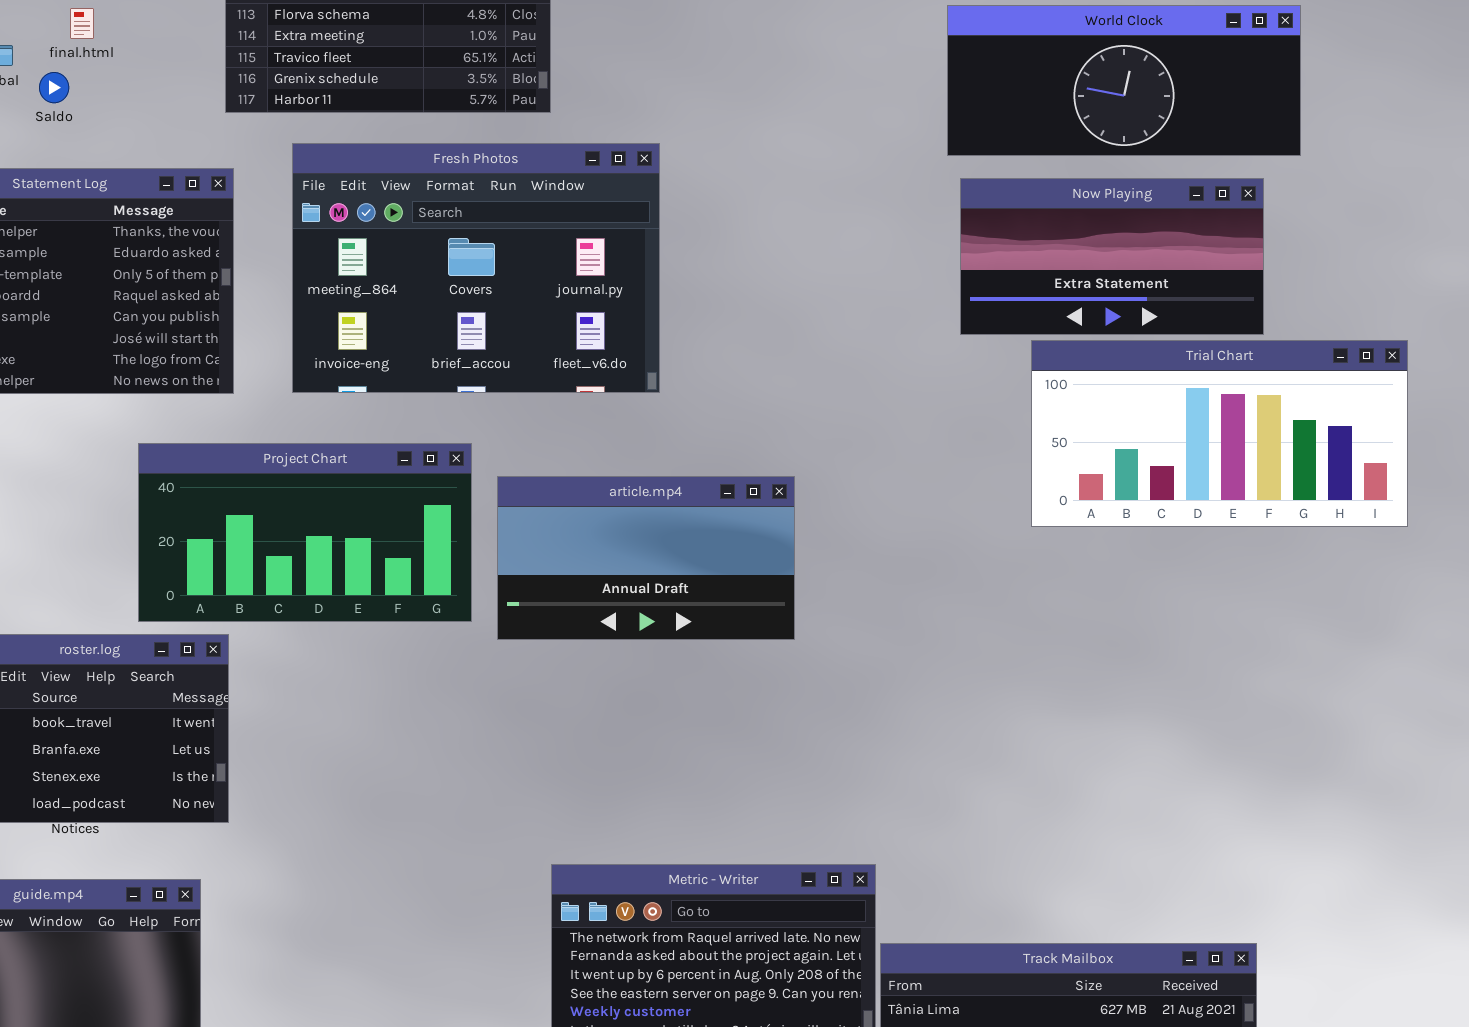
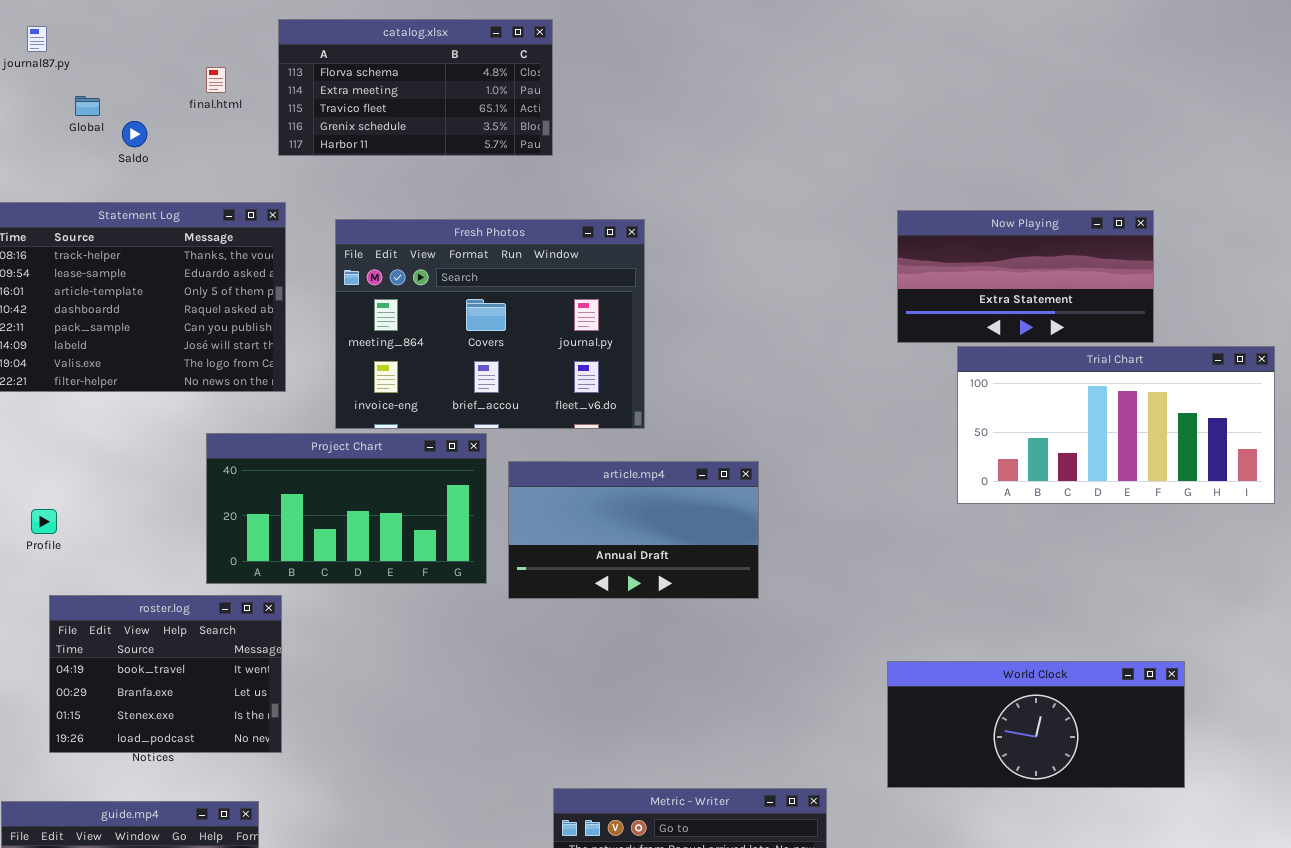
World Clock: [947,5,1301,156] -> [887,661,1185,788], moved
final.html: [70,8,94,39] -> [206,67,226,93], moved
Fresh Photos: [292,143,660,393] -> [335,219,645,429], moved

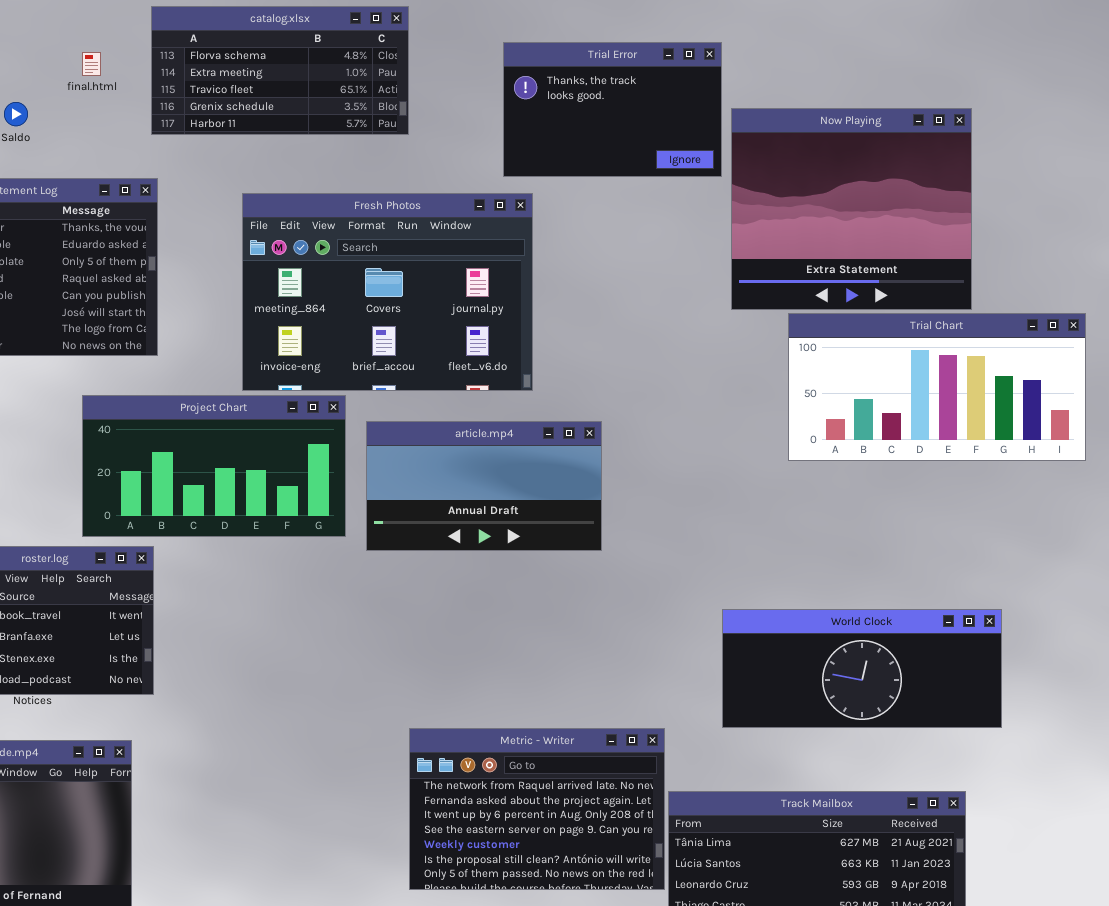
Trial Error: none -> [503,42,722,177], opened
Now Playing: [897,210,1154,343] -> [731,108,972,310], resized
Fresh Photos: [335,219,645,429] -> [242,193,533,391], moved

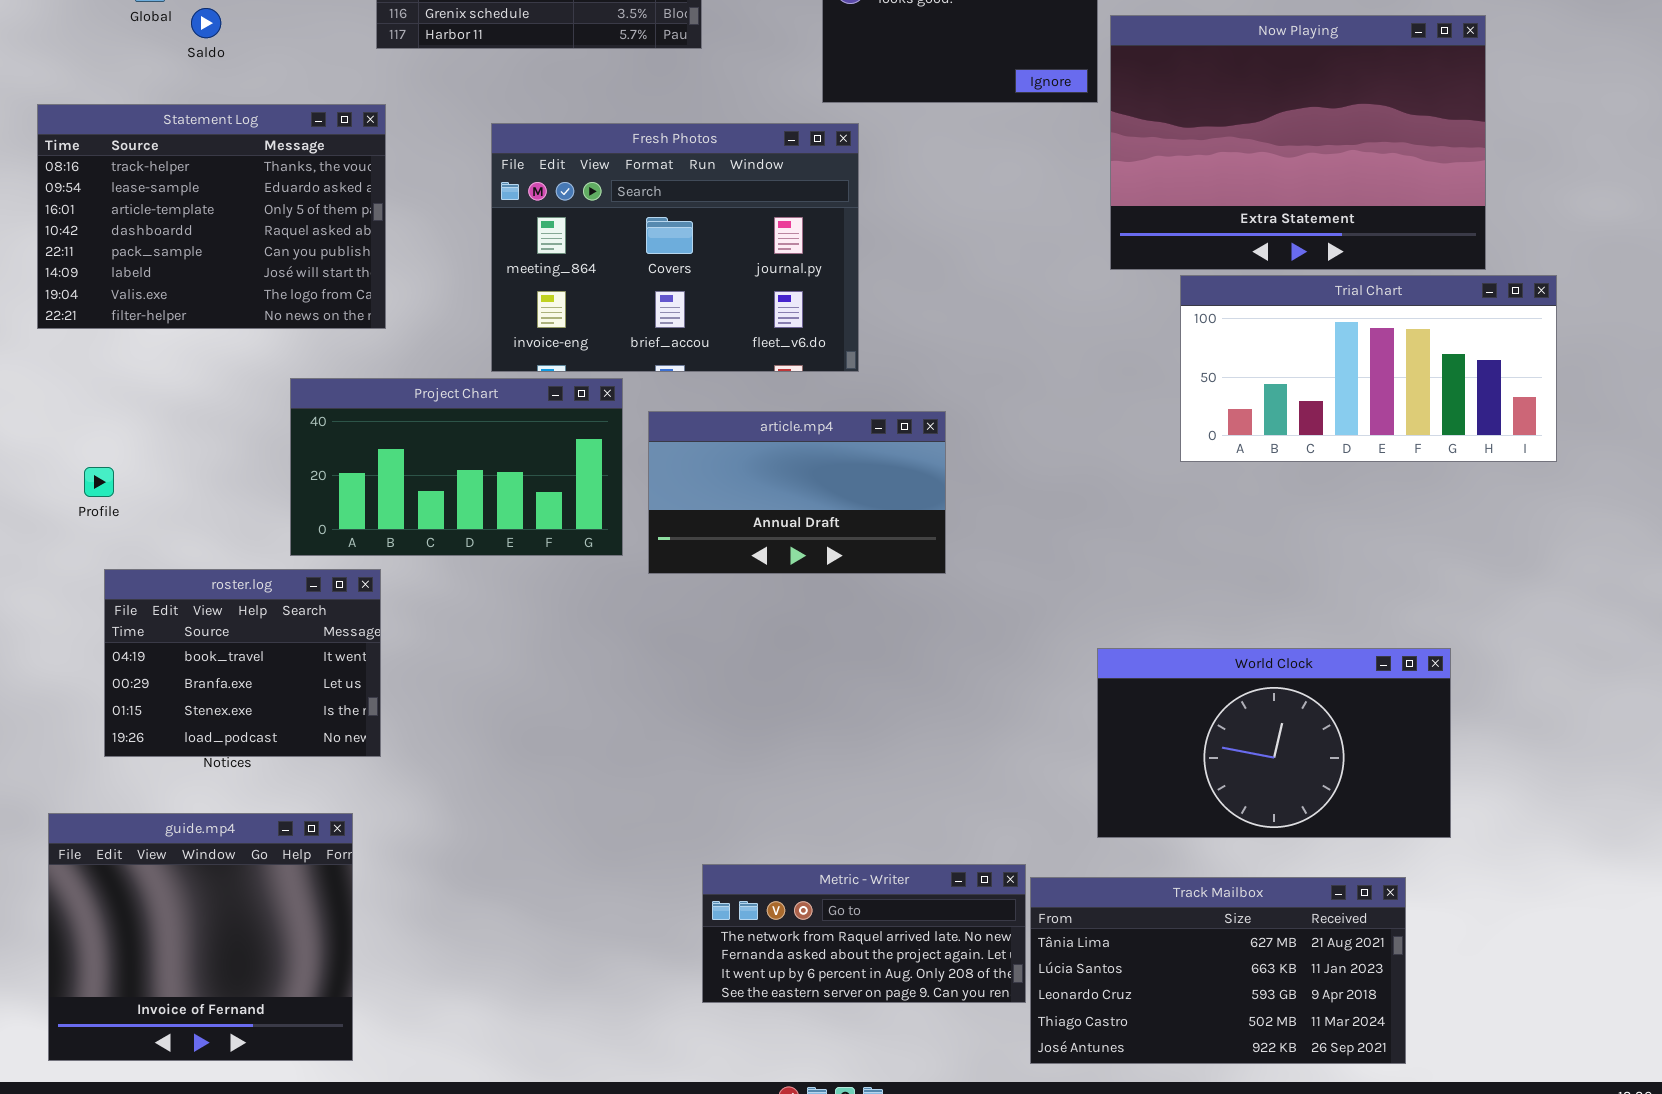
Now Playing: [731,108,972,310] -> [1110,15,1486,270], resized
World Clock: [722,609,1002,728] -> [1097,648,1451,838], resized
Metric - Writer: [409,728,665,890] -> [702,864,1026,1003], resized

